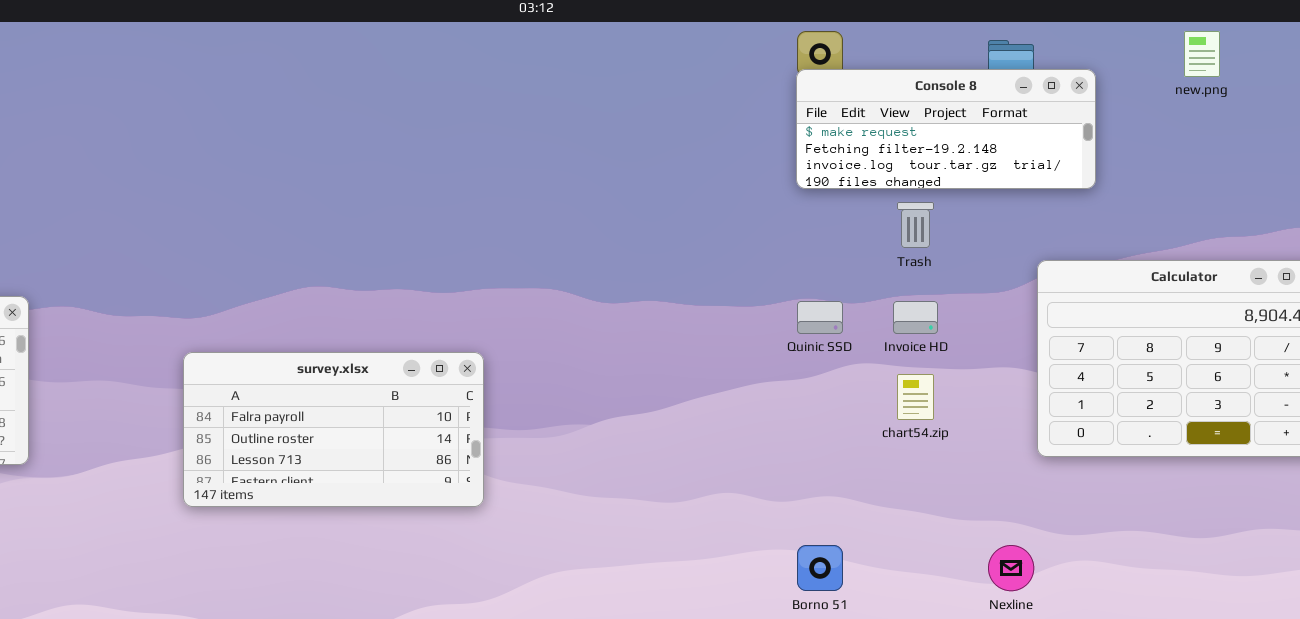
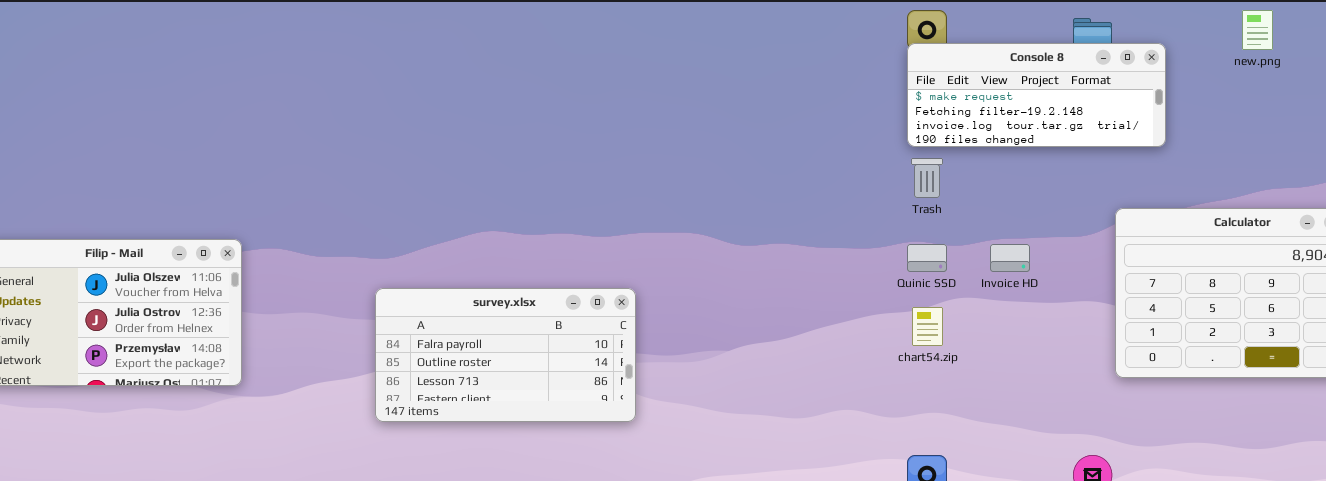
Trash: [897,202,934,248] -> [911,158,943,198], moved
chart54.zip: [897,374,934,420] -> [912,307,943,346], moved

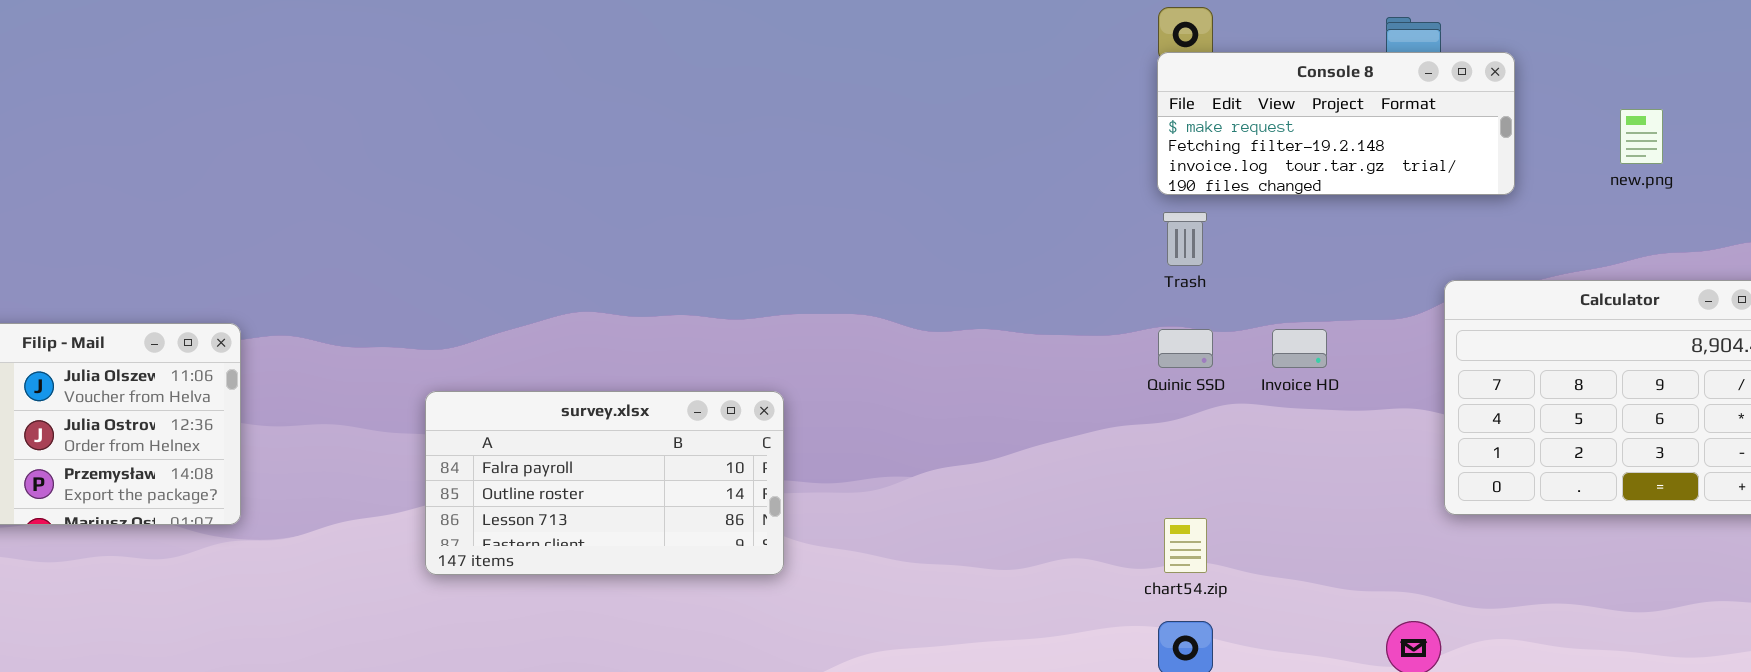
new.png: [1242,10,1273,50] -> [1620,109,1663,164], moved
chart54.zip: [912,307,943,346] -> [1164,518,1207,573], moved

